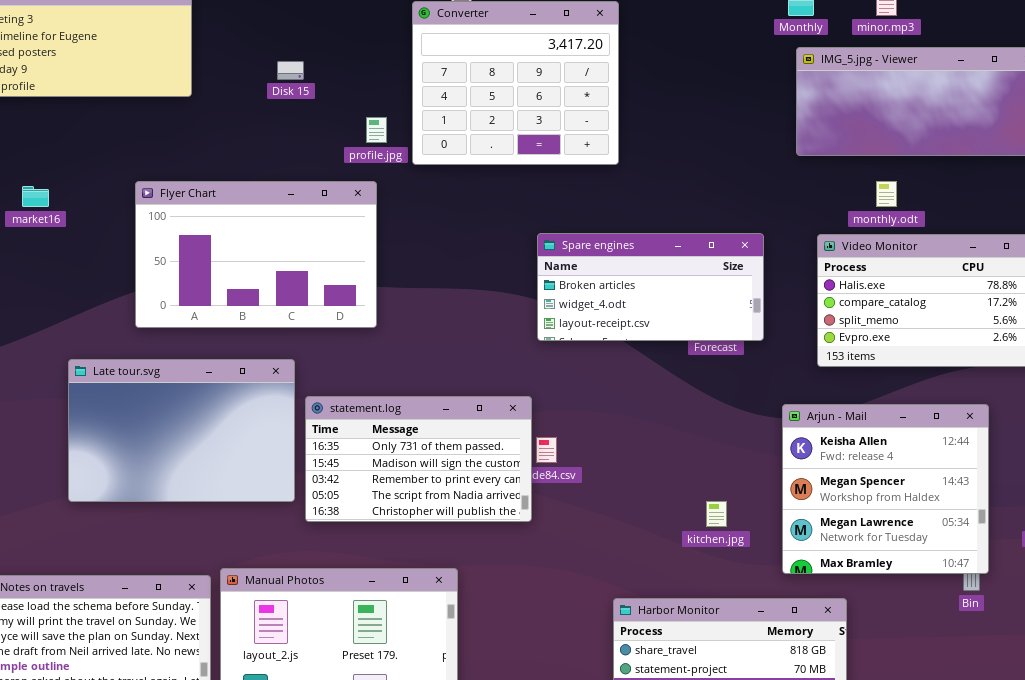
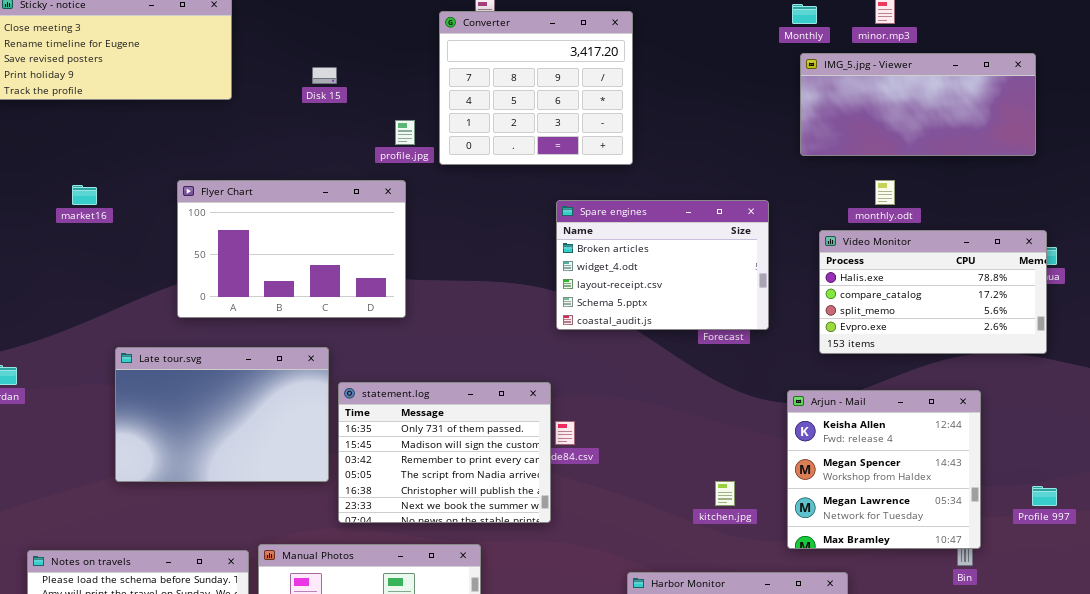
Spare engines: [537,233,764,341] -> [556,200,769,330], resized
statement.log: [305,396,532,522] -> [338,382,551,523], resized

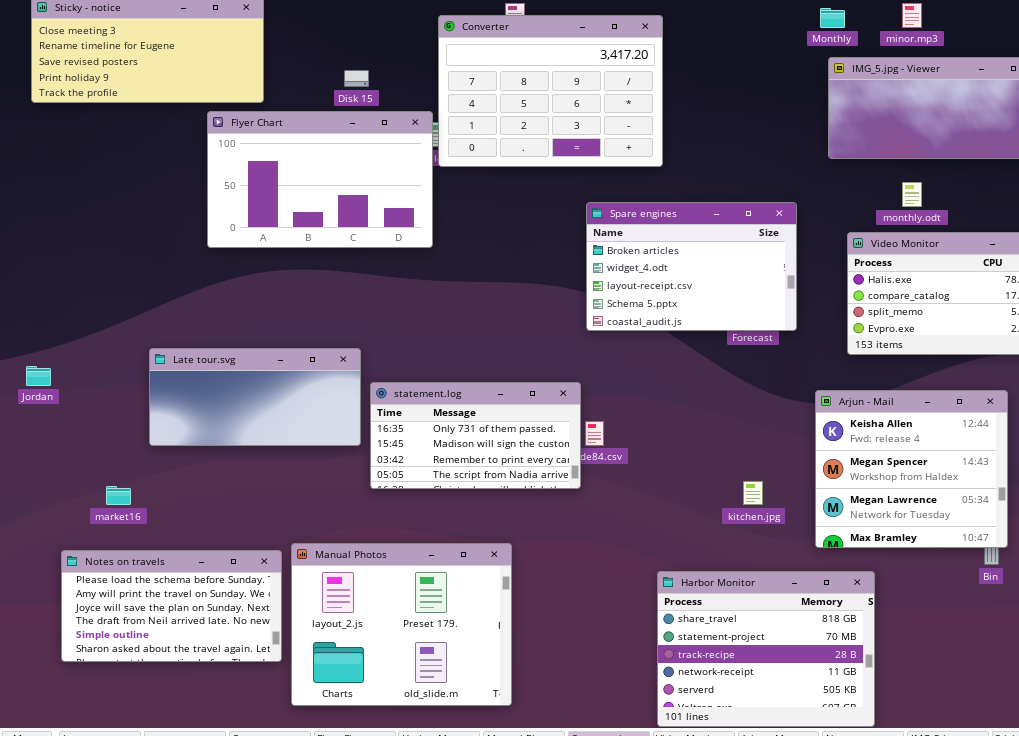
Converter: [439,11,633,165] -> [438,15,663,167], resized
Flyer Chart: [177,180,406,318] -> [207,111,433,248], moved
market16: [72,185,97,205] -> [106,486,131,505], moved
Late tour.svg: [115,347,329,482] -> [149,348,361,446], resized
statement.log: [338,382,551,523] -> [370,382,581,489], resized

